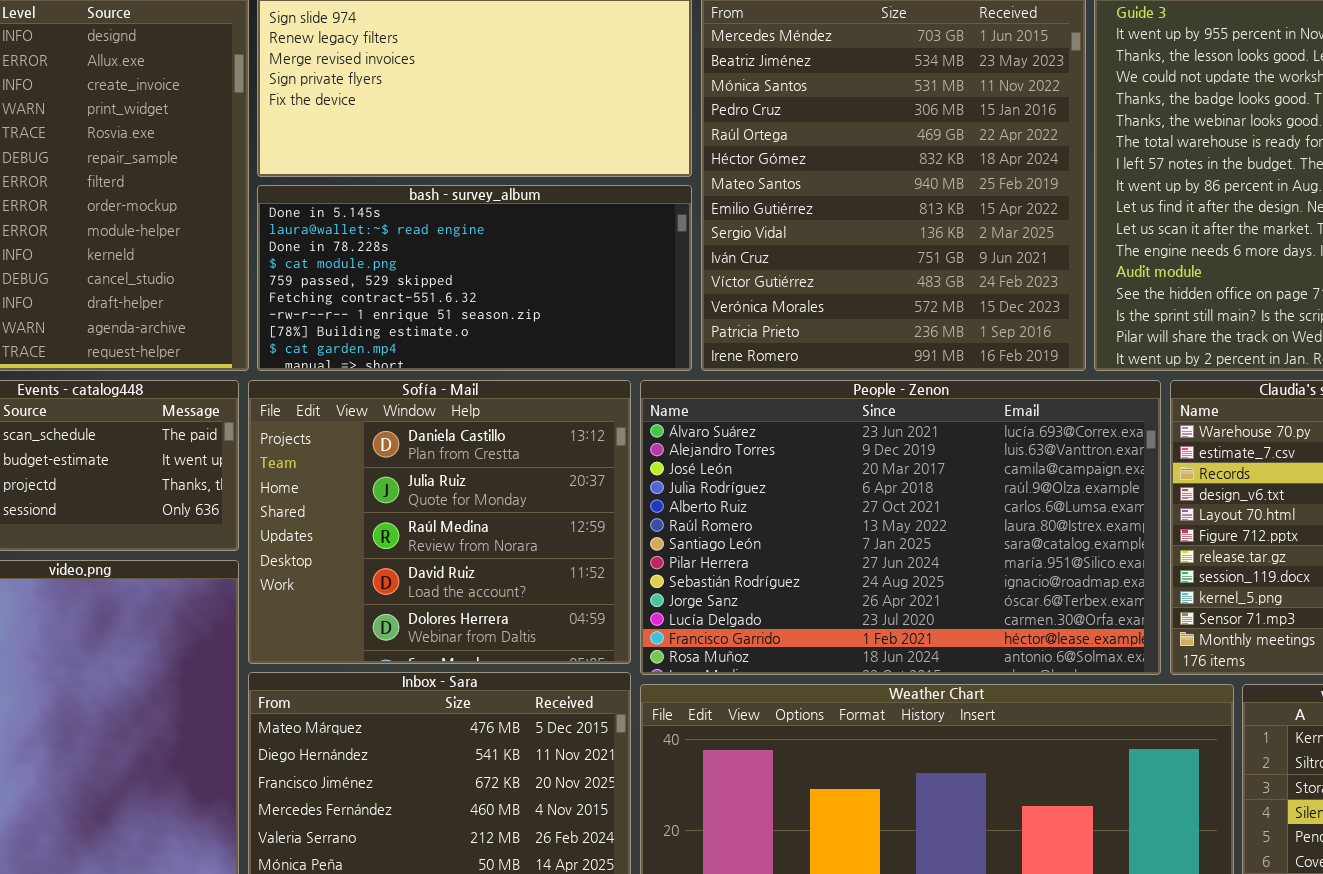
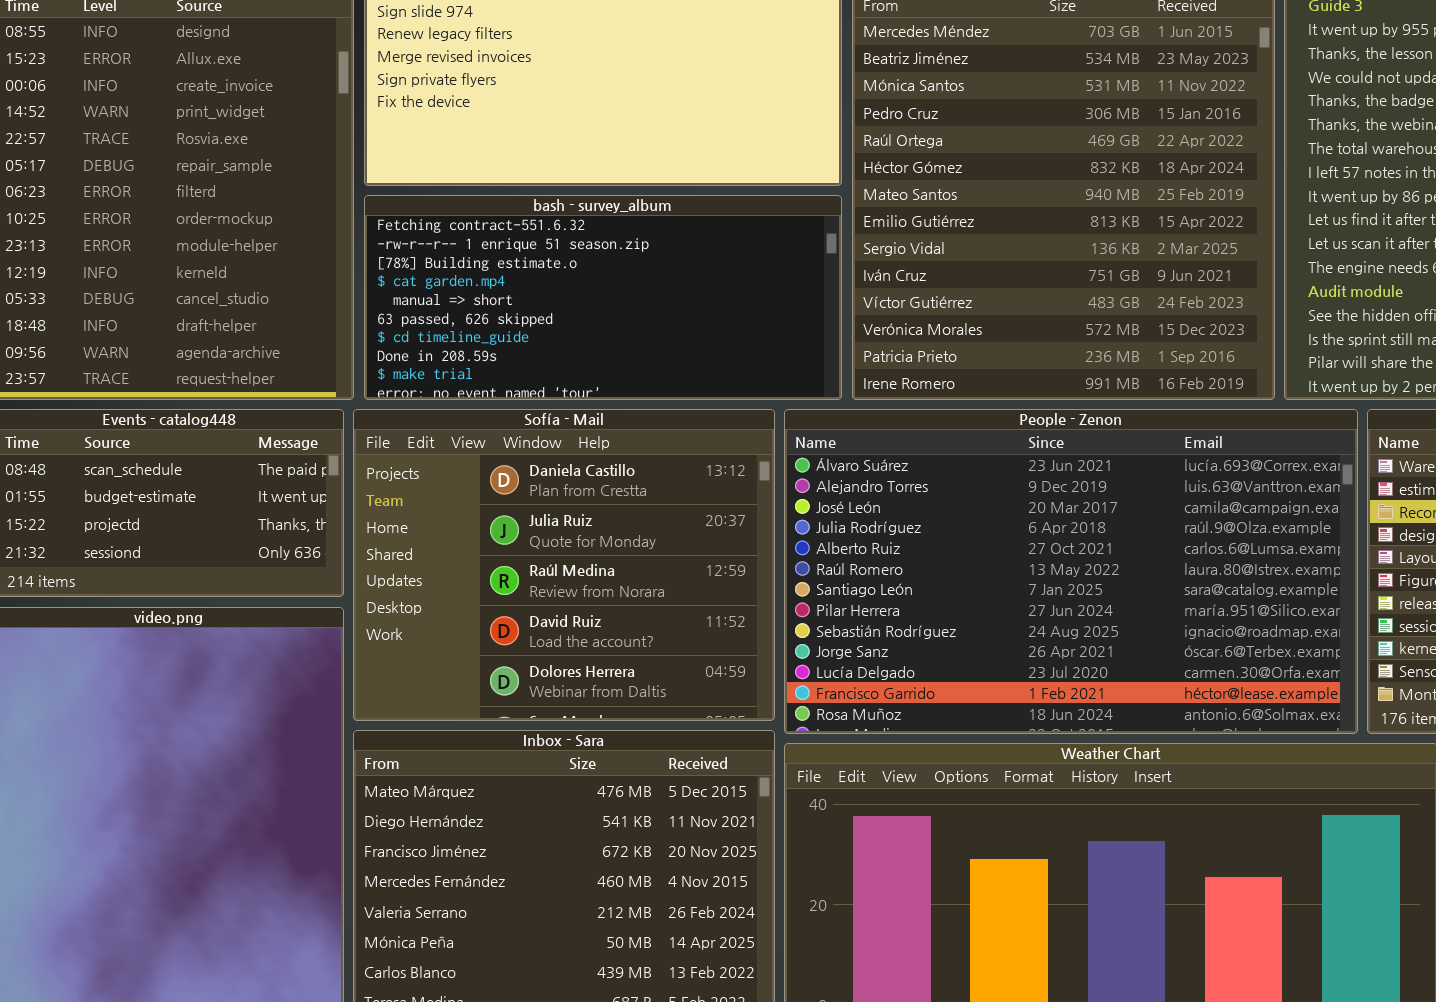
bash - survey_album: [257,185,692,371] -> [364,195,842,400], scrolled down 5 rows

